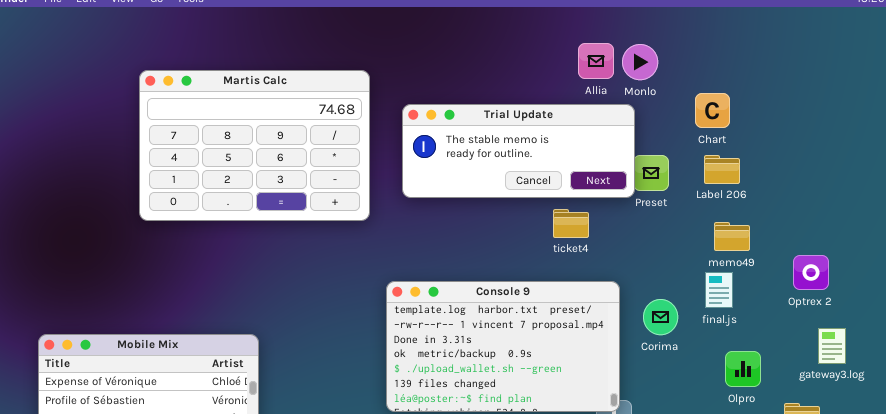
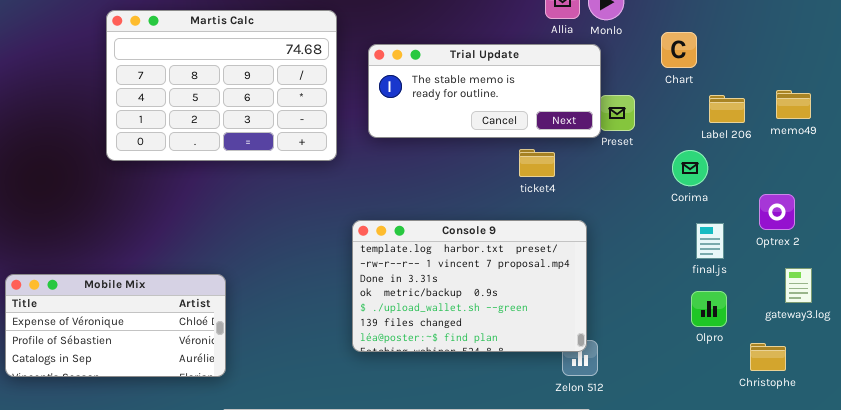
Label 206: [704,155,740,184] -> [709,95,745,123], moved
memo49: [714,222,750,251] -> [776,90,811,119], moved
final.js: [705,272,733,308] -> [696,223,724,259], moved
Corima: [643,299,678,335] -> [672,150,708,186], moved

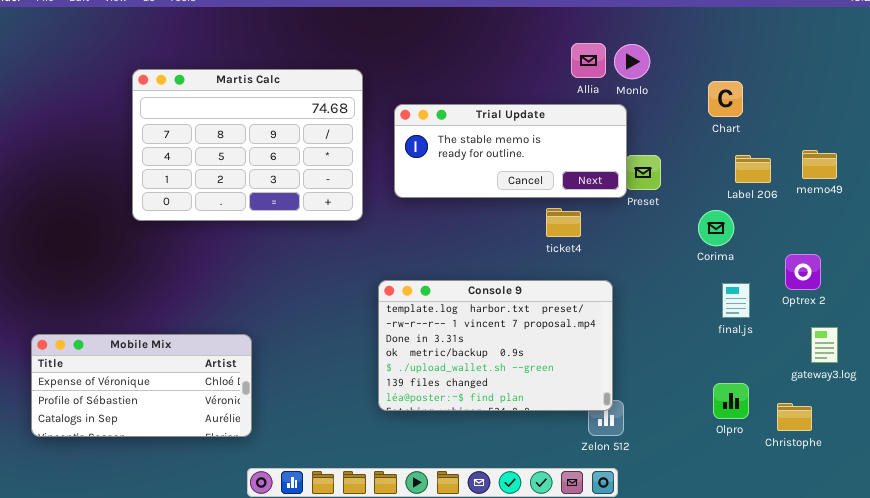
Chart: [661,32,697,68] -> [708,81,743,117], moved
Olpro: [691,291,727,327] -> [713,383,749,419], moved

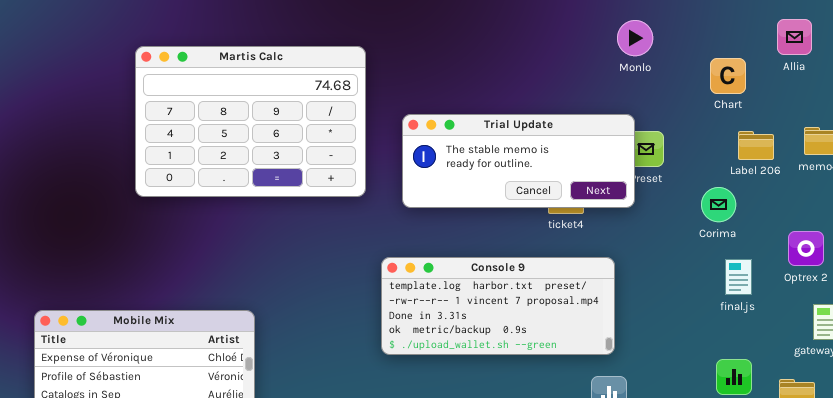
Allia: [571,43,606,78] -> [777,19,812,55], moved
Trial Update: [394,104,627,198] -> [402,114,635,208], moved
Console 9: [378,280,613,411] -> [381,257,615,355], resized

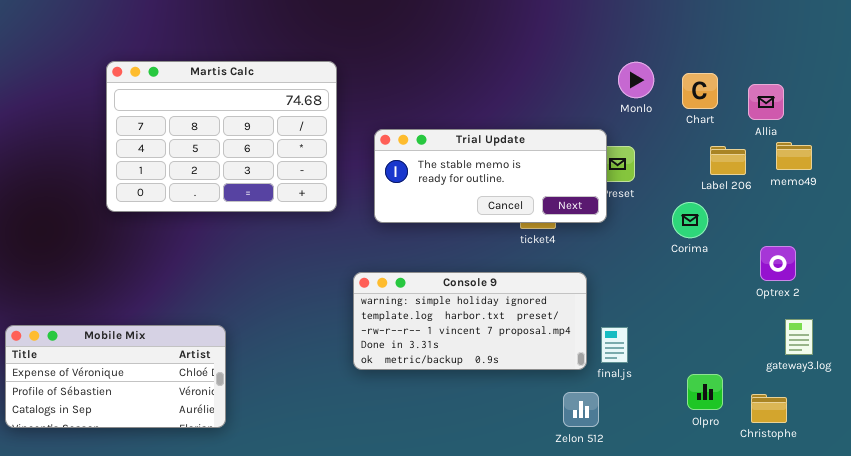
Allia: [777,19,812,55] -> [748,84,784,120], moved
Monlo: [617,20,653,56] -> [618,62,654,98], moved
Console 9: [381,257,615,355] -> [353,272,587,370], scrolled up 1 row
final.js: [725,259,752,295] -> [601,327,628,363], moved

